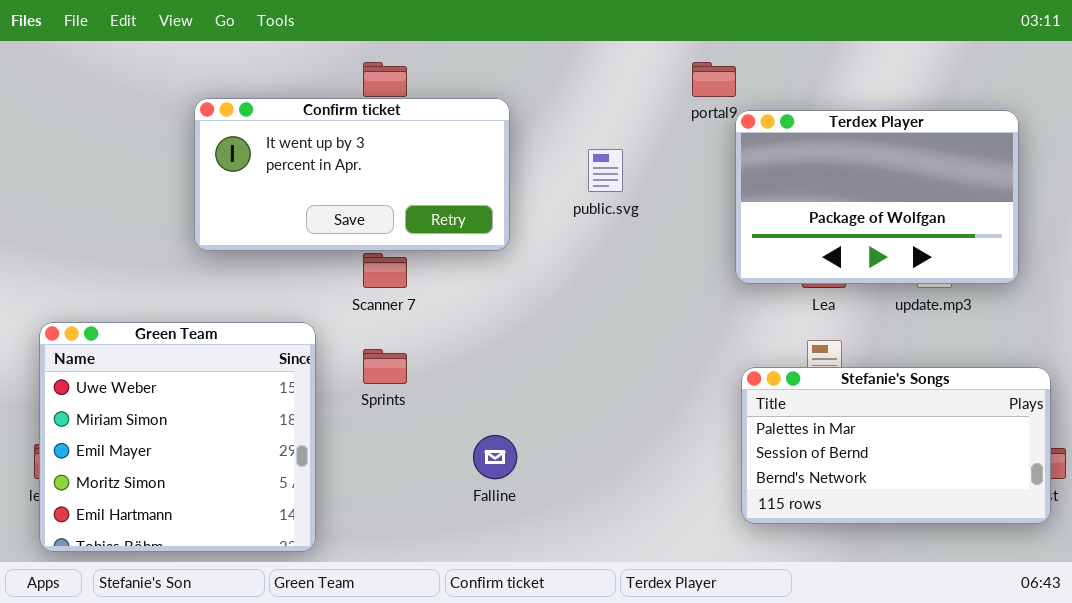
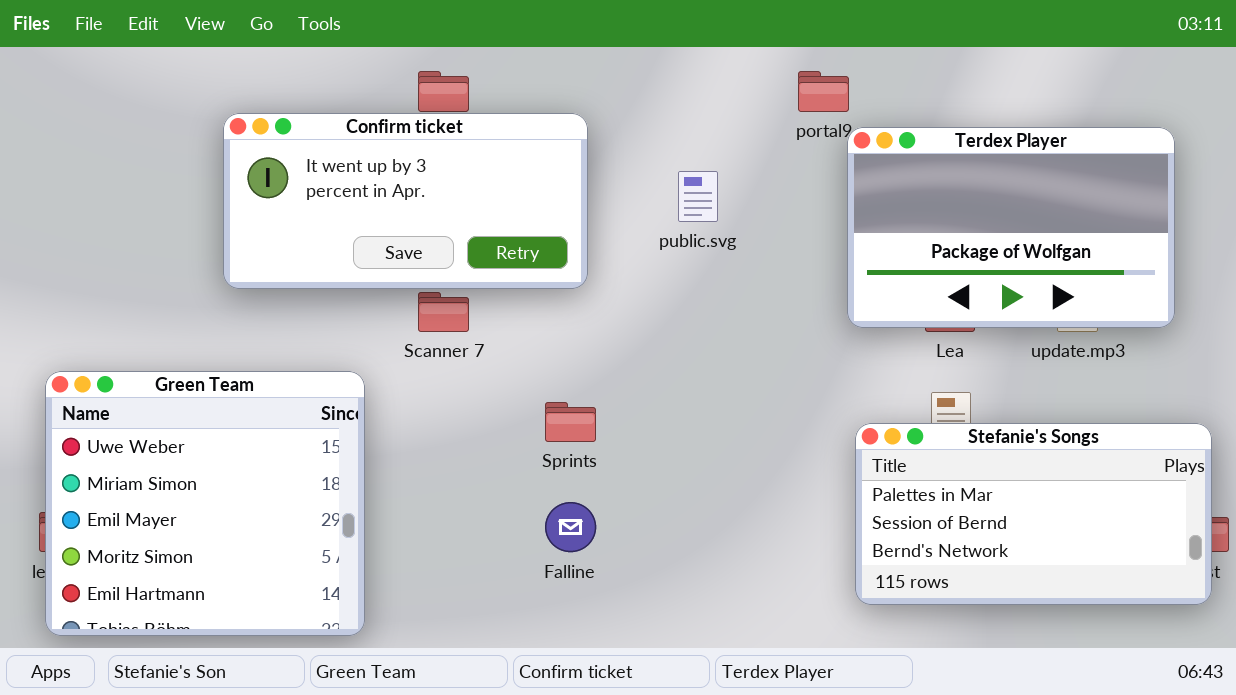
Sprints: [363,349,407,384] -> [545,402,596,442], moved

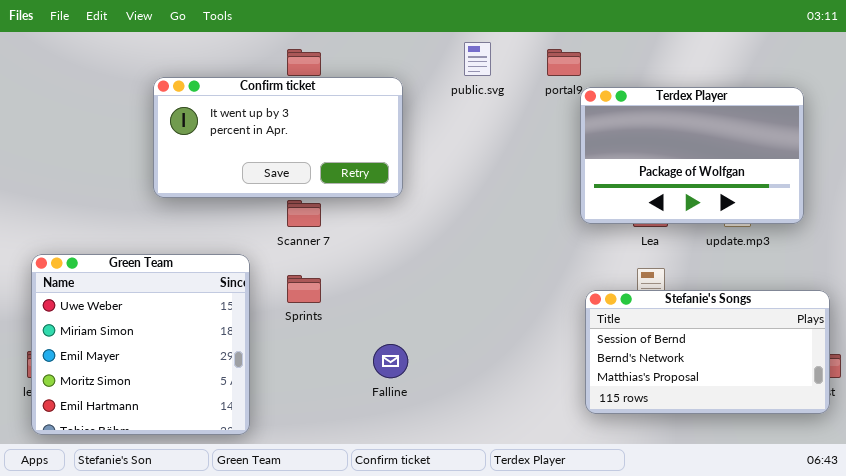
public.svg: [678,171,718,222] -> [464,42,491,76], moved
Sprints: [545,402,596,442] -> [287,275,321,303], moved
Stefanie's Songs: [855,423,1212,605] -> [585,290,830,414], scrolled down 1 row

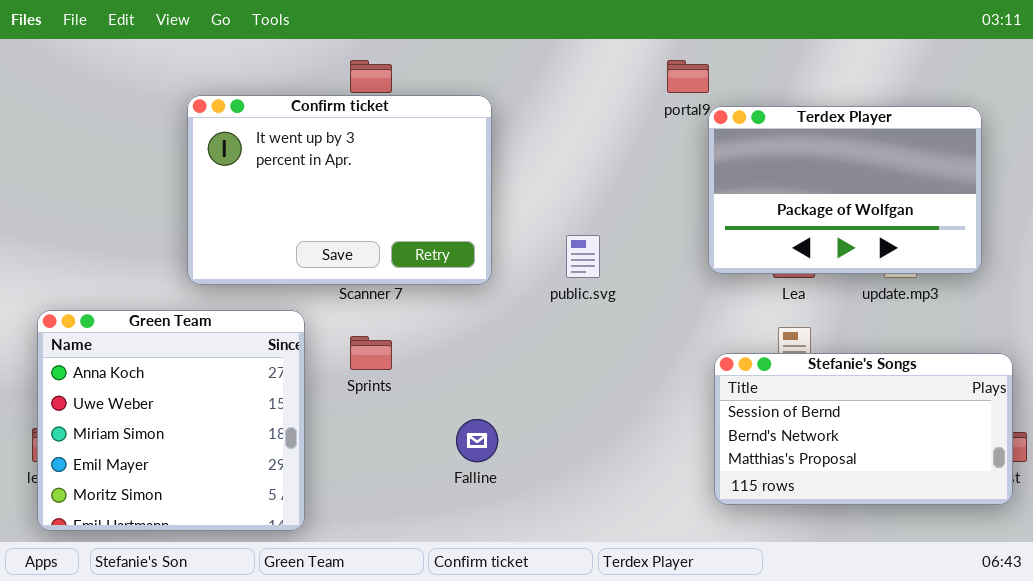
public.svg: [464,42,491,76] -> [566,235,600,278], moved
Confirm ticket: [153,77,403,198] -> [187,95,492,285], resized
Green Team: [31,254,250,435] -> [37,310,305,531], scrolled up 1 row

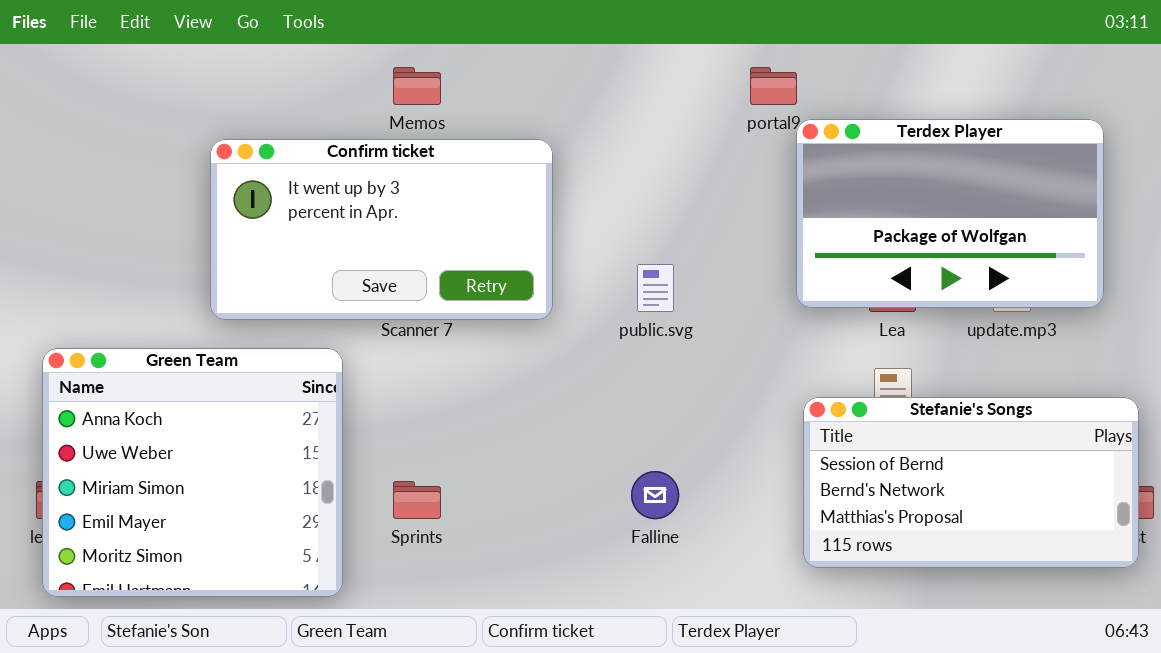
Confirm ticket: [187,95,492,285] -> [210,139,553,320], resized
Sprints: [350,336,392,370] -> [393,481,441,519], moved
Falline: [456,419,498,462] -> [631,471,679,519], moved

